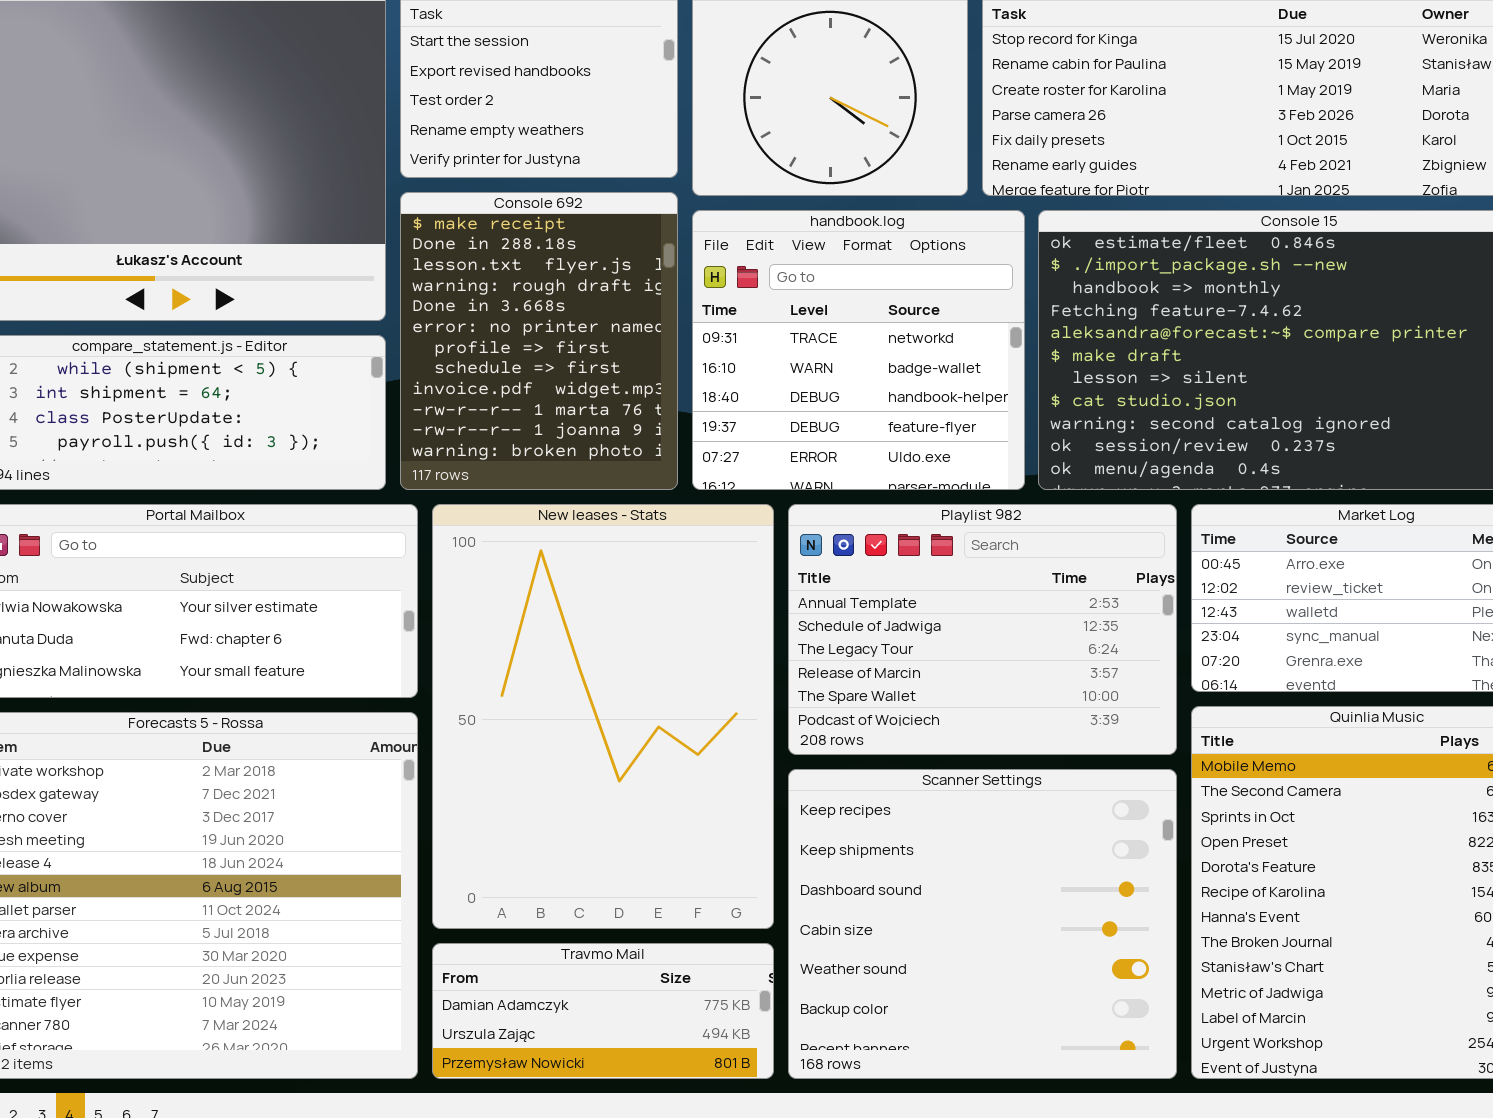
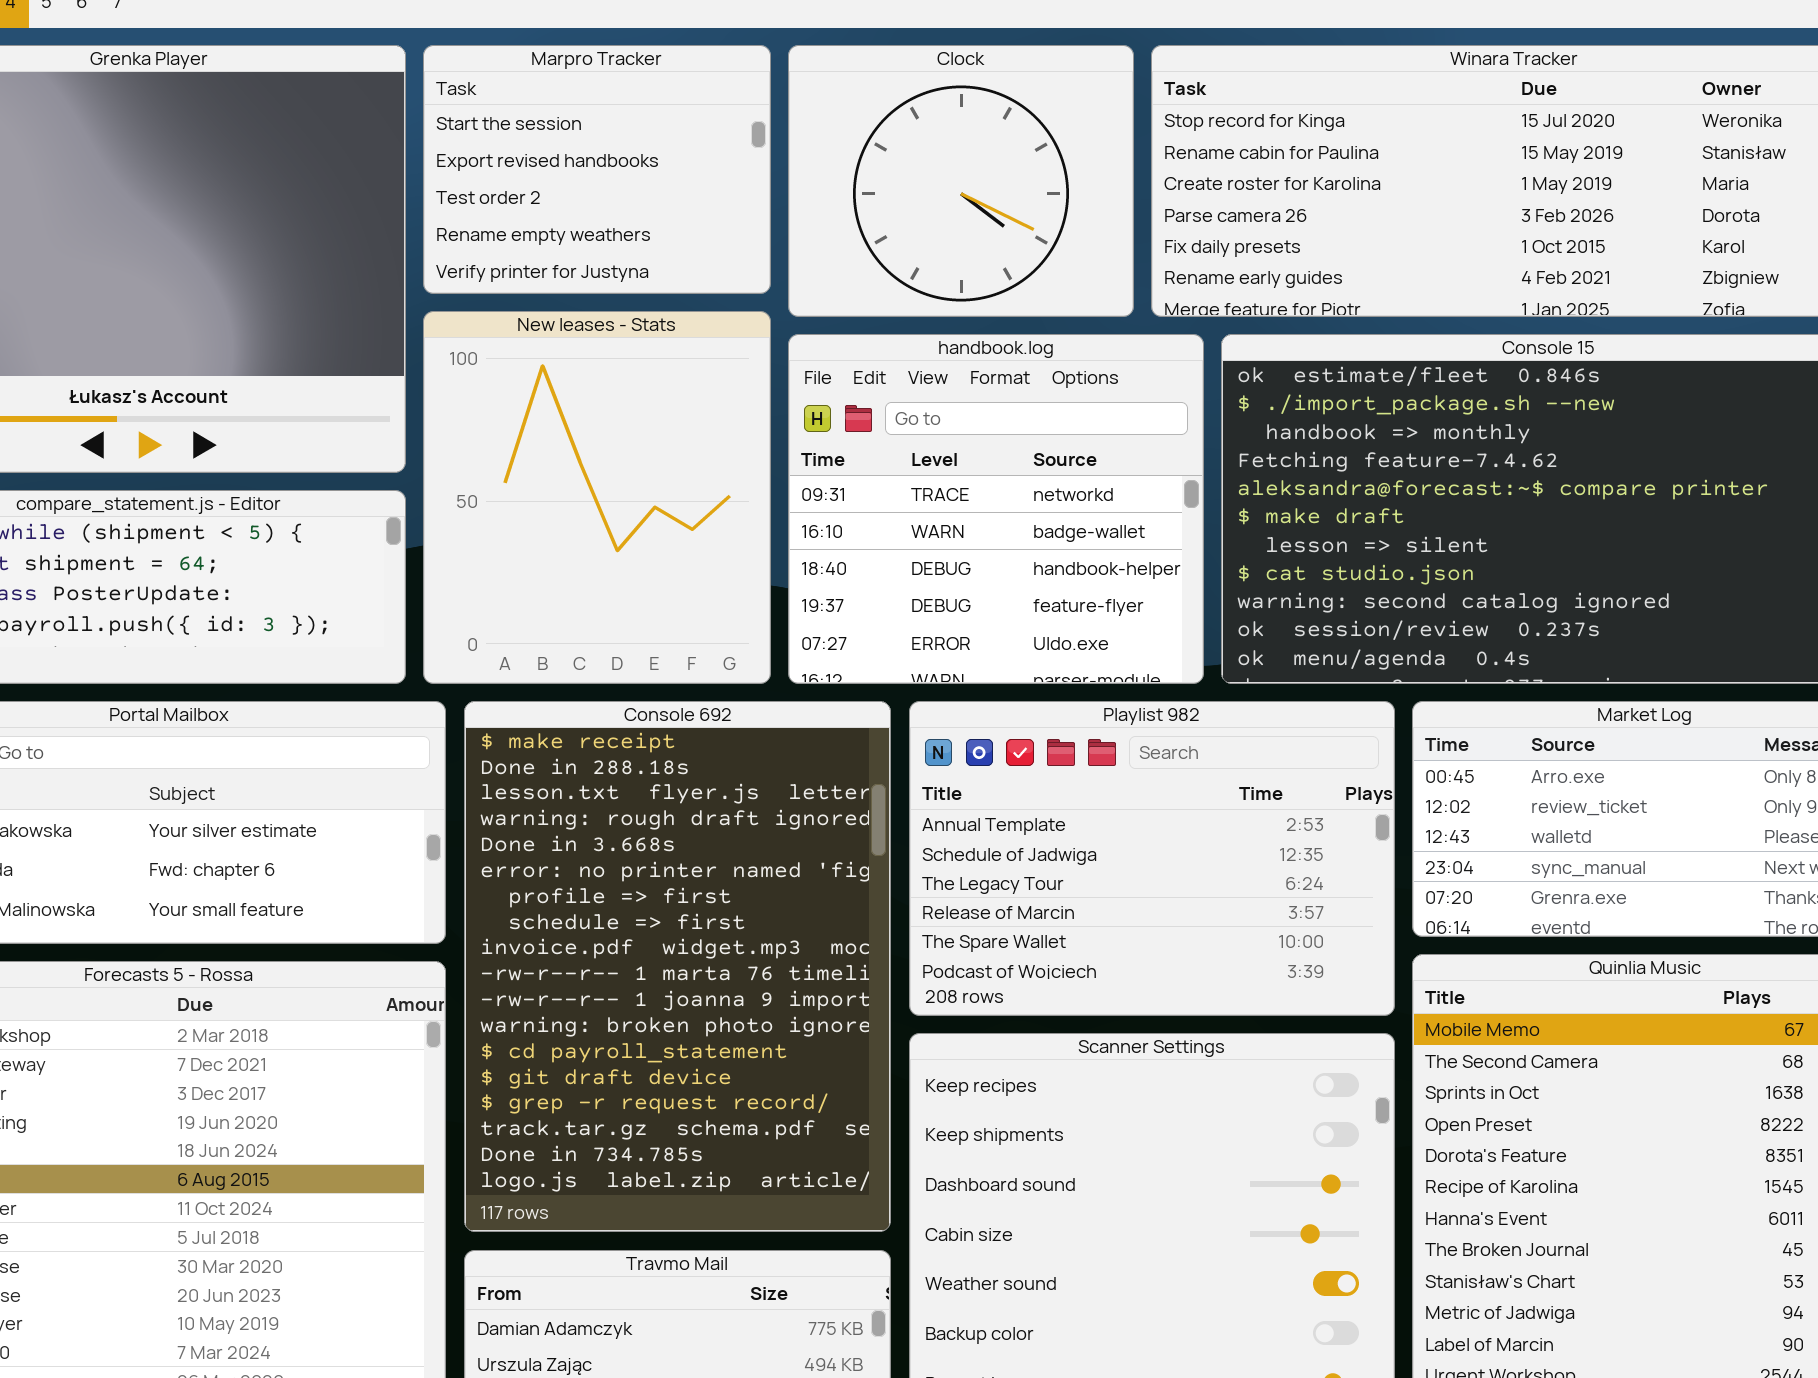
Console 692: [400,192,678,490] -> [464,701,891,1232], moved, resized
New leases - Stats: [432,504,774,929] -> [423,311,771,684], moved, resized

